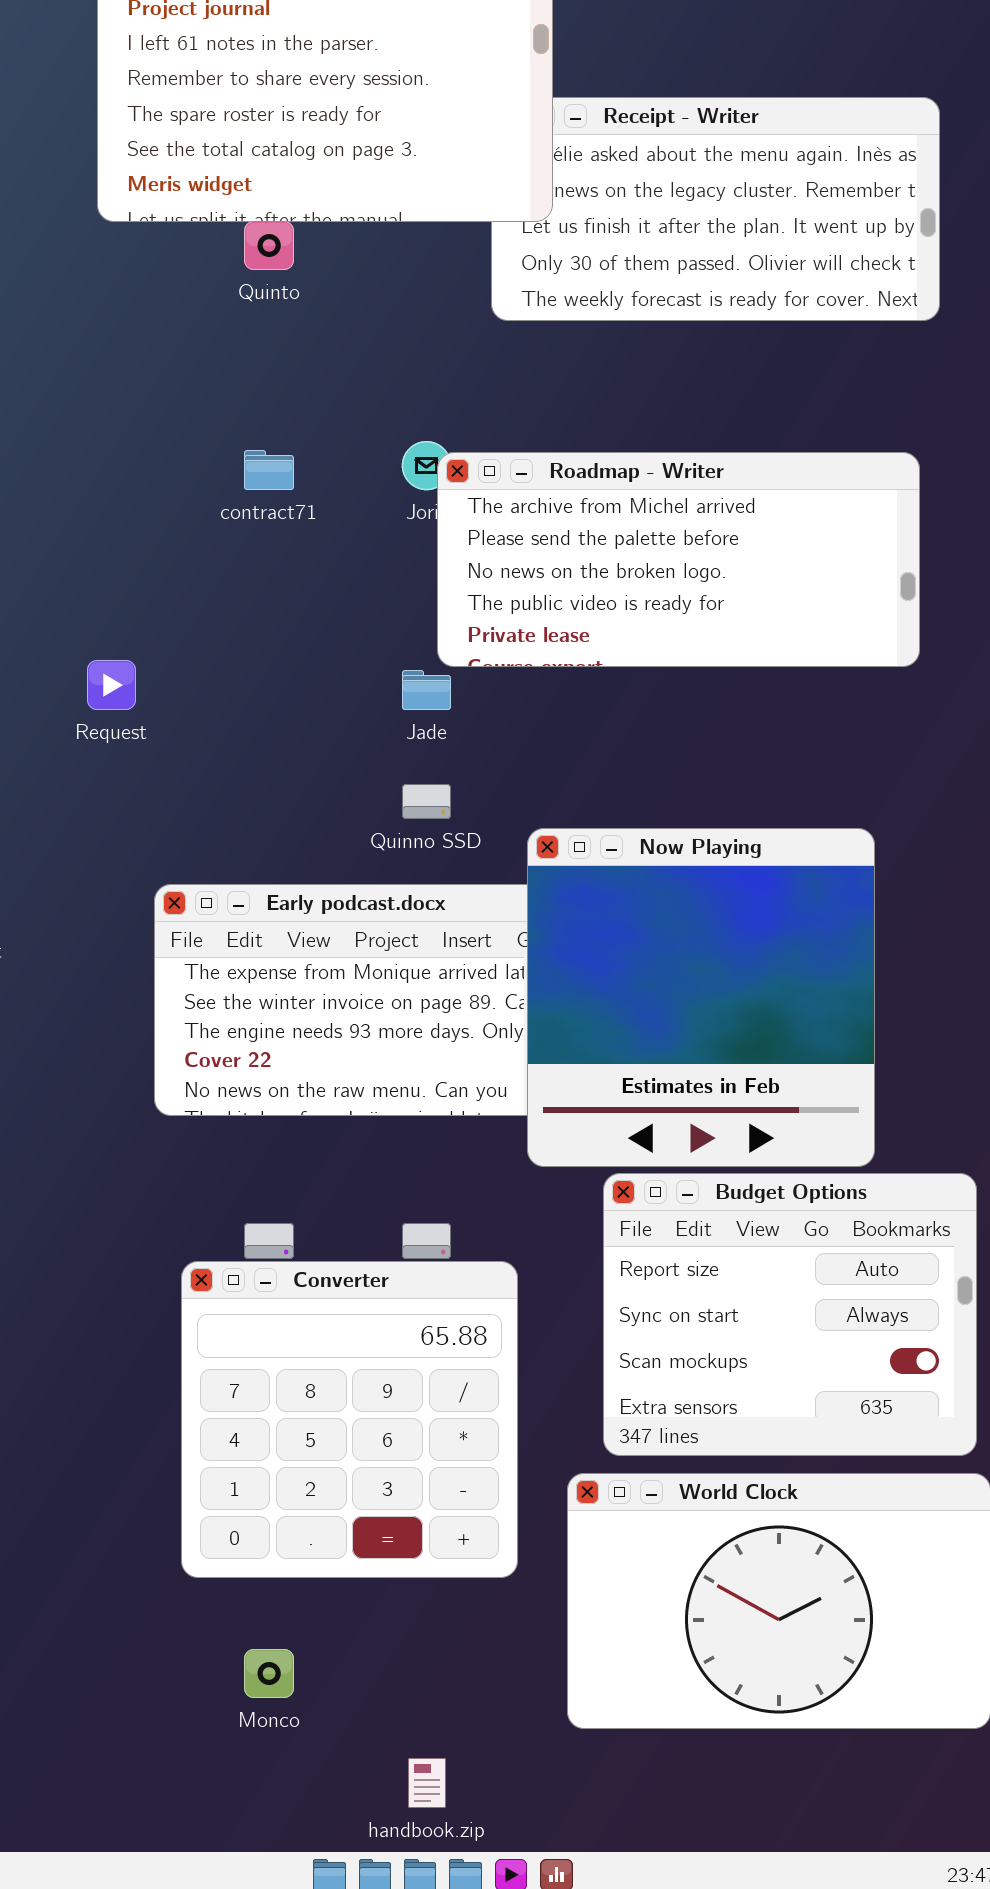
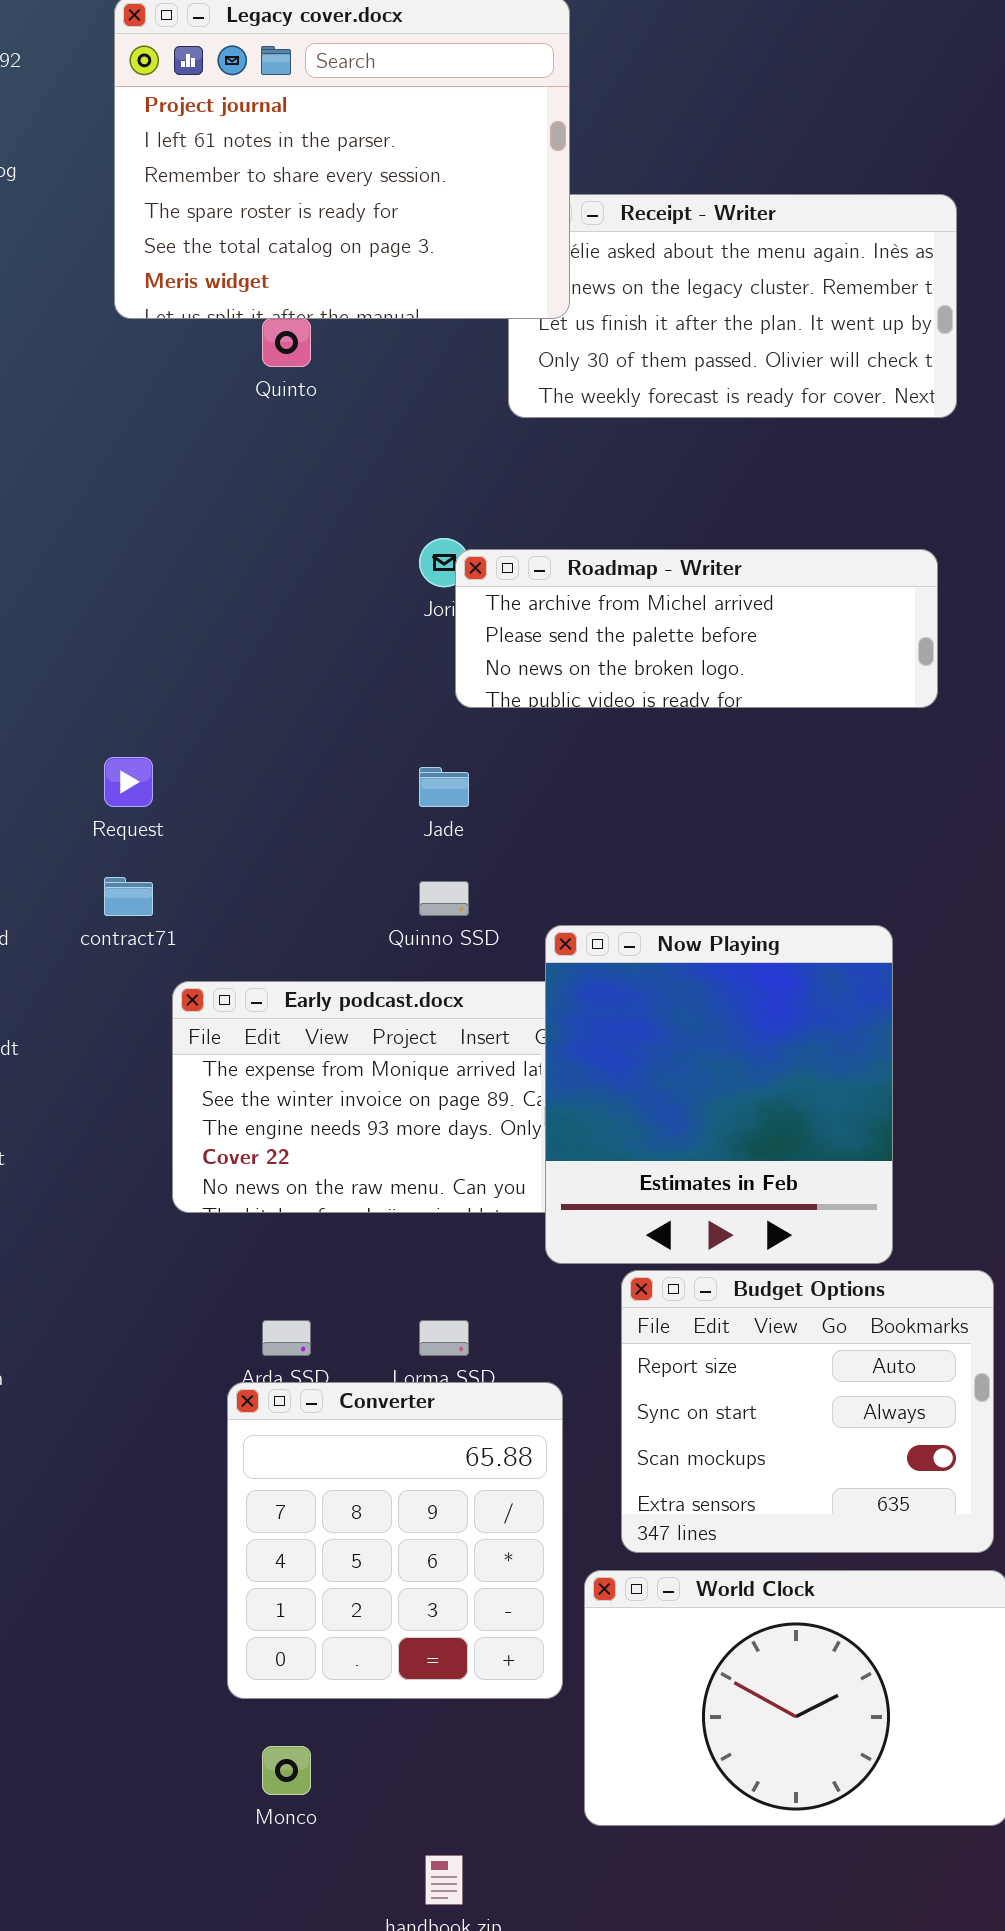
contract71: [244,450,294,490] -> [104,877,153,916], moved
Roadmap - Writer: [437,452,920,667] -> [455,549,938,708], resized
Converter: [181,1261,518,1578] -> [227,1382,563,1699], moved

